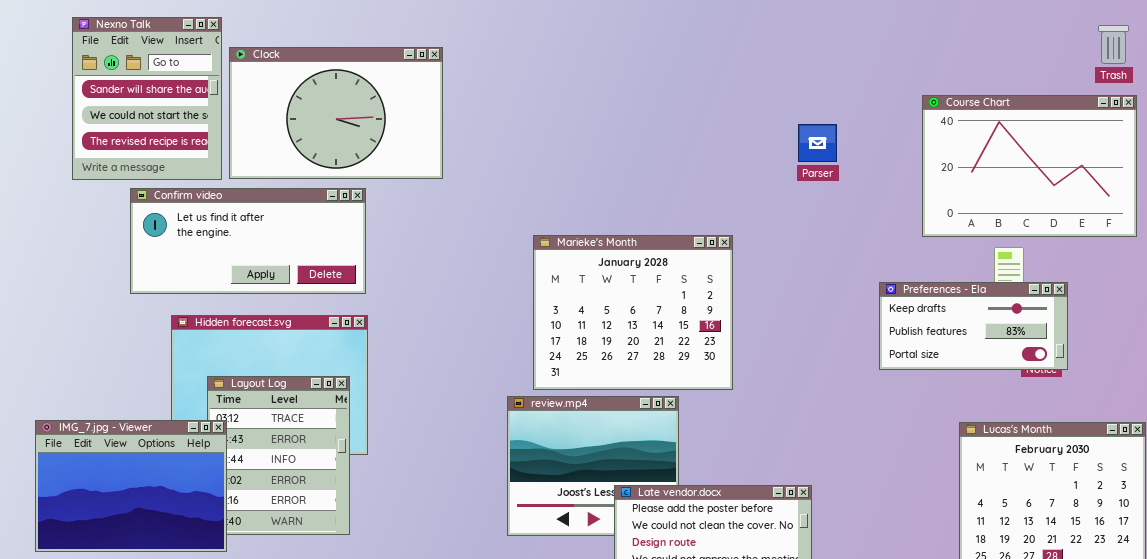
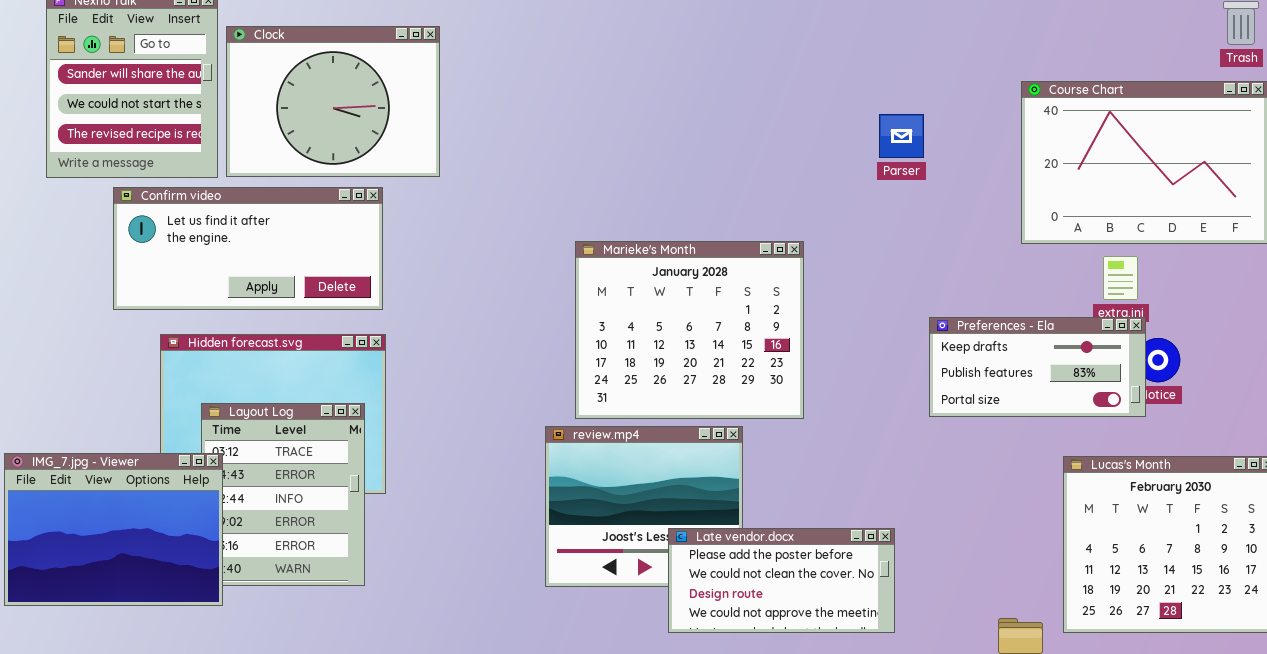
Clock: [229,47,443,179] -> [226,26,440,177], resized
Preferences - Ela: [879,282,1068,370] -> [929,317,1146,417], moved

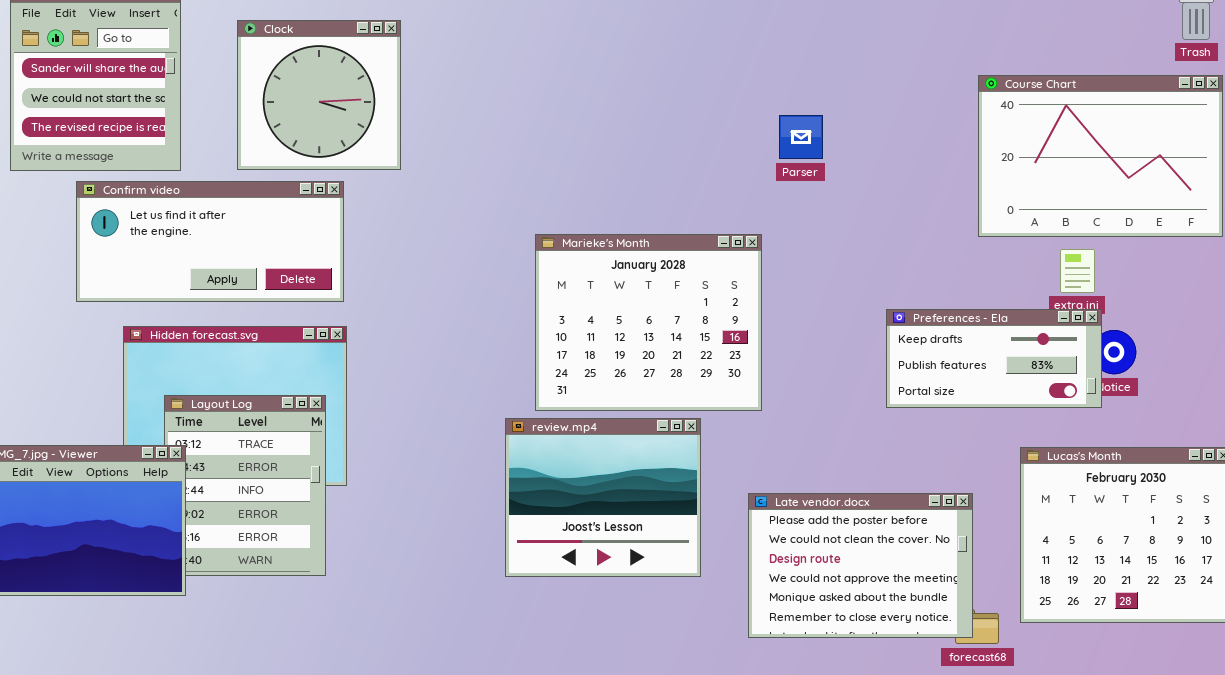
Clock: [226,26,440,177] -> [237,20,401,170], resized
Parser: [879,114,924,158] -> [779,115,823,159], moved
Late vendor.docx: [668,528,895,633] -> [748,493,973,638], moved, resized

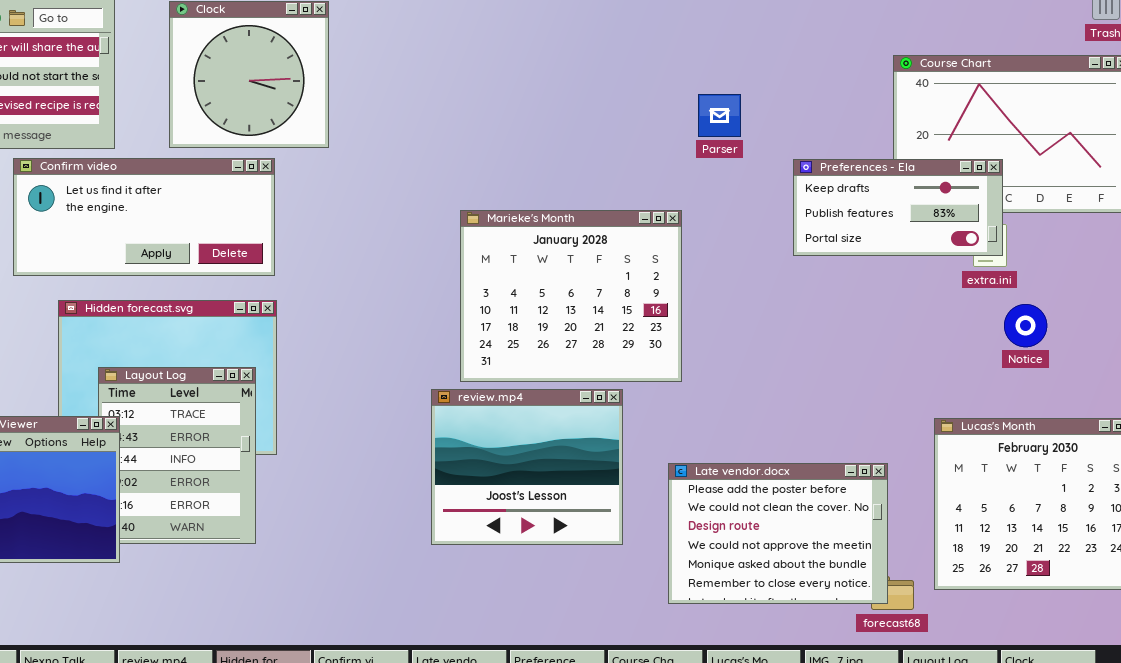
Preferences - Ela: [886,309,1102,408] -> [793,159,1003,256], moved

